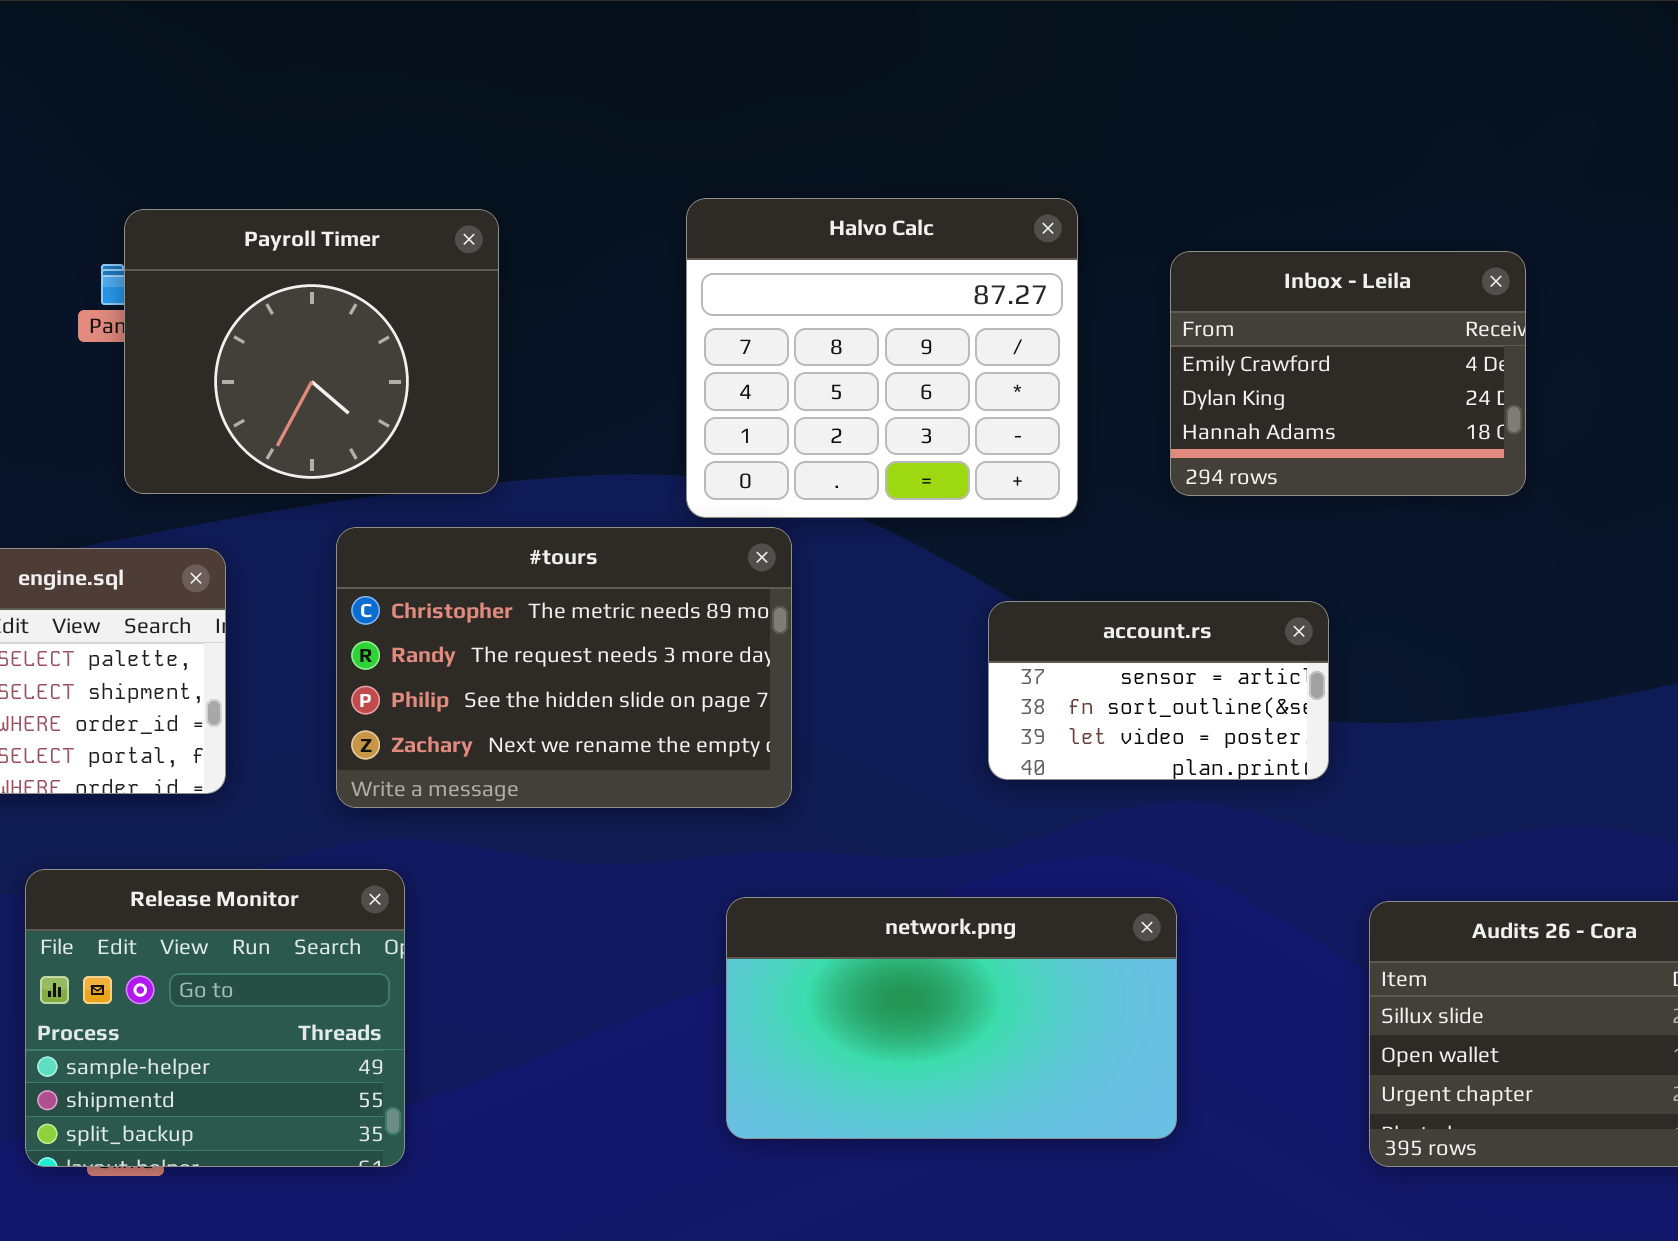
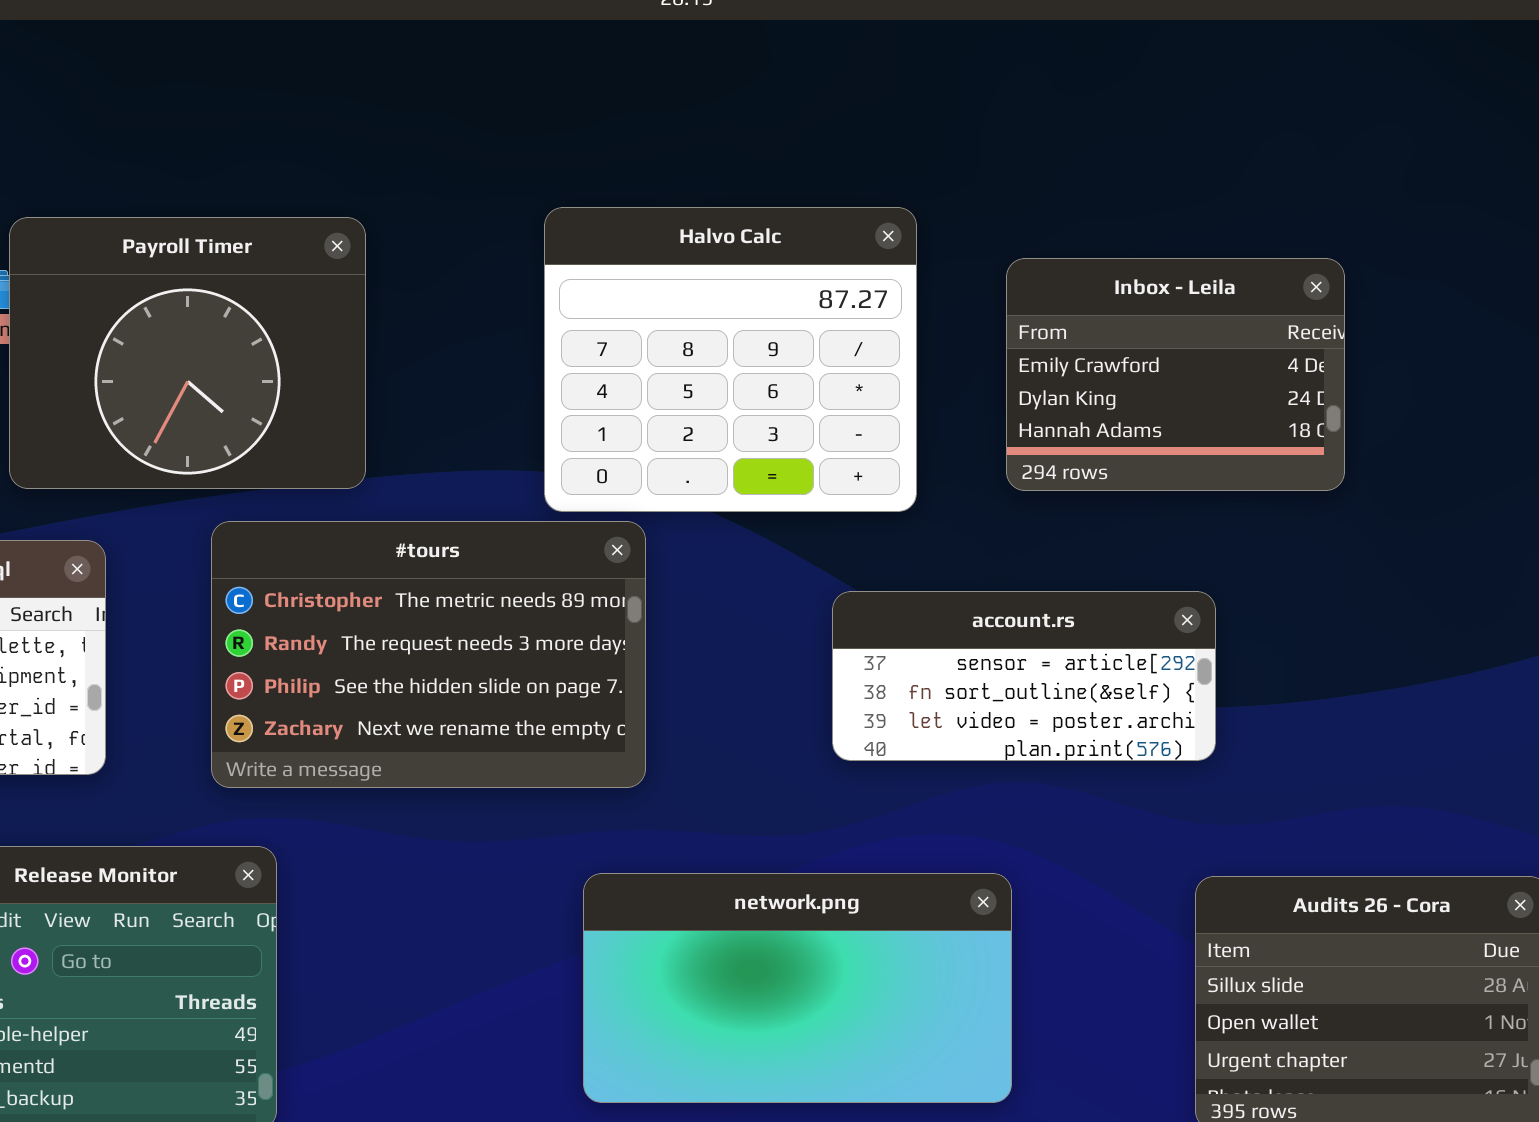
account.rs: [988,601,1329,780] -> [832,591,1216,761], resized

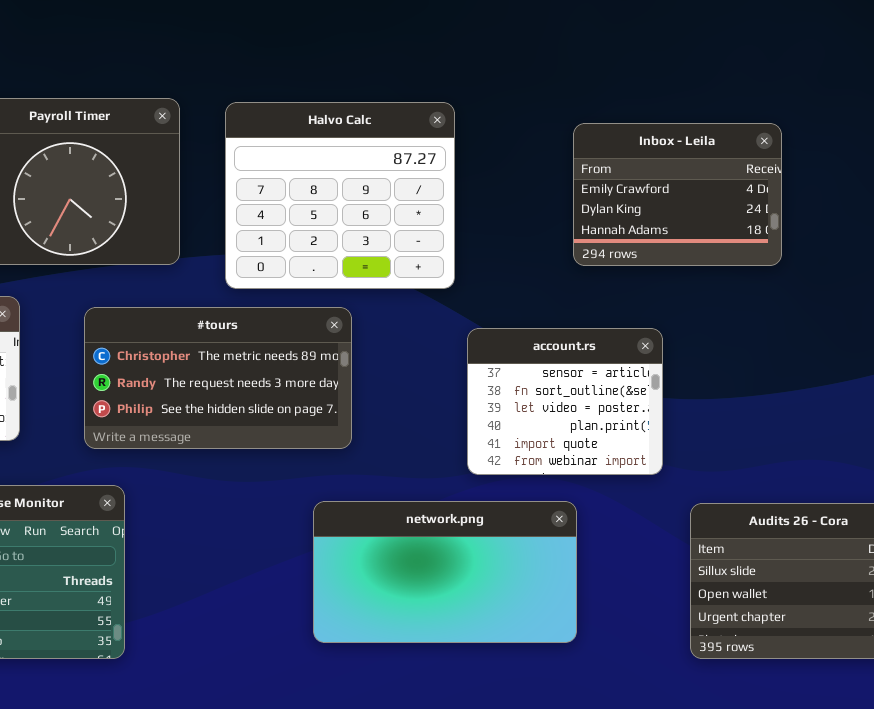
Halvo Calc: [544,207,917,512] -> [225,102,455,289], moved
#tours: [211,521,646,788] -> [84,307,352,449], resized
account.rs: [832,591,1216,761] -> [467,328,663,475], resized

